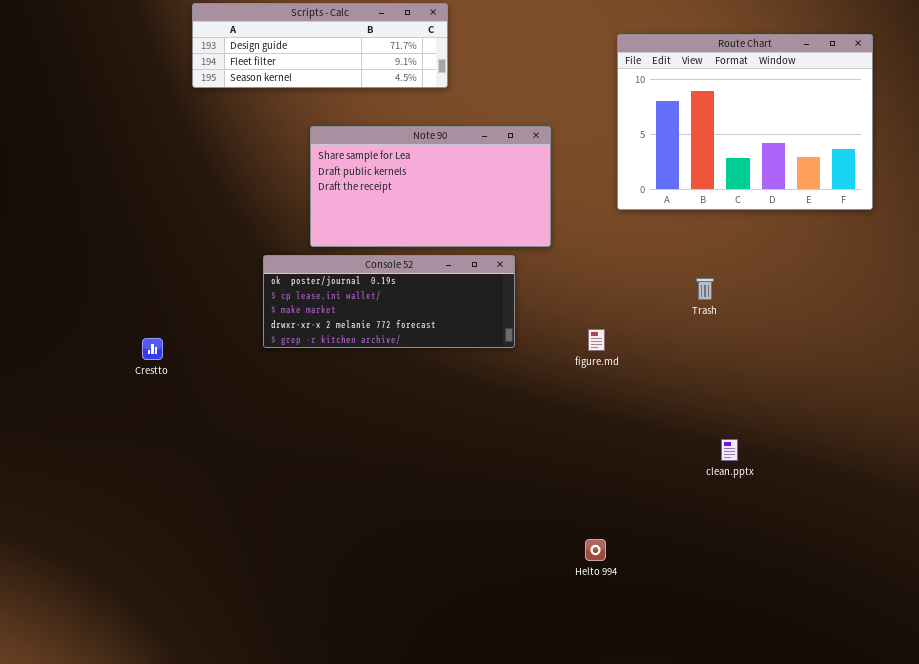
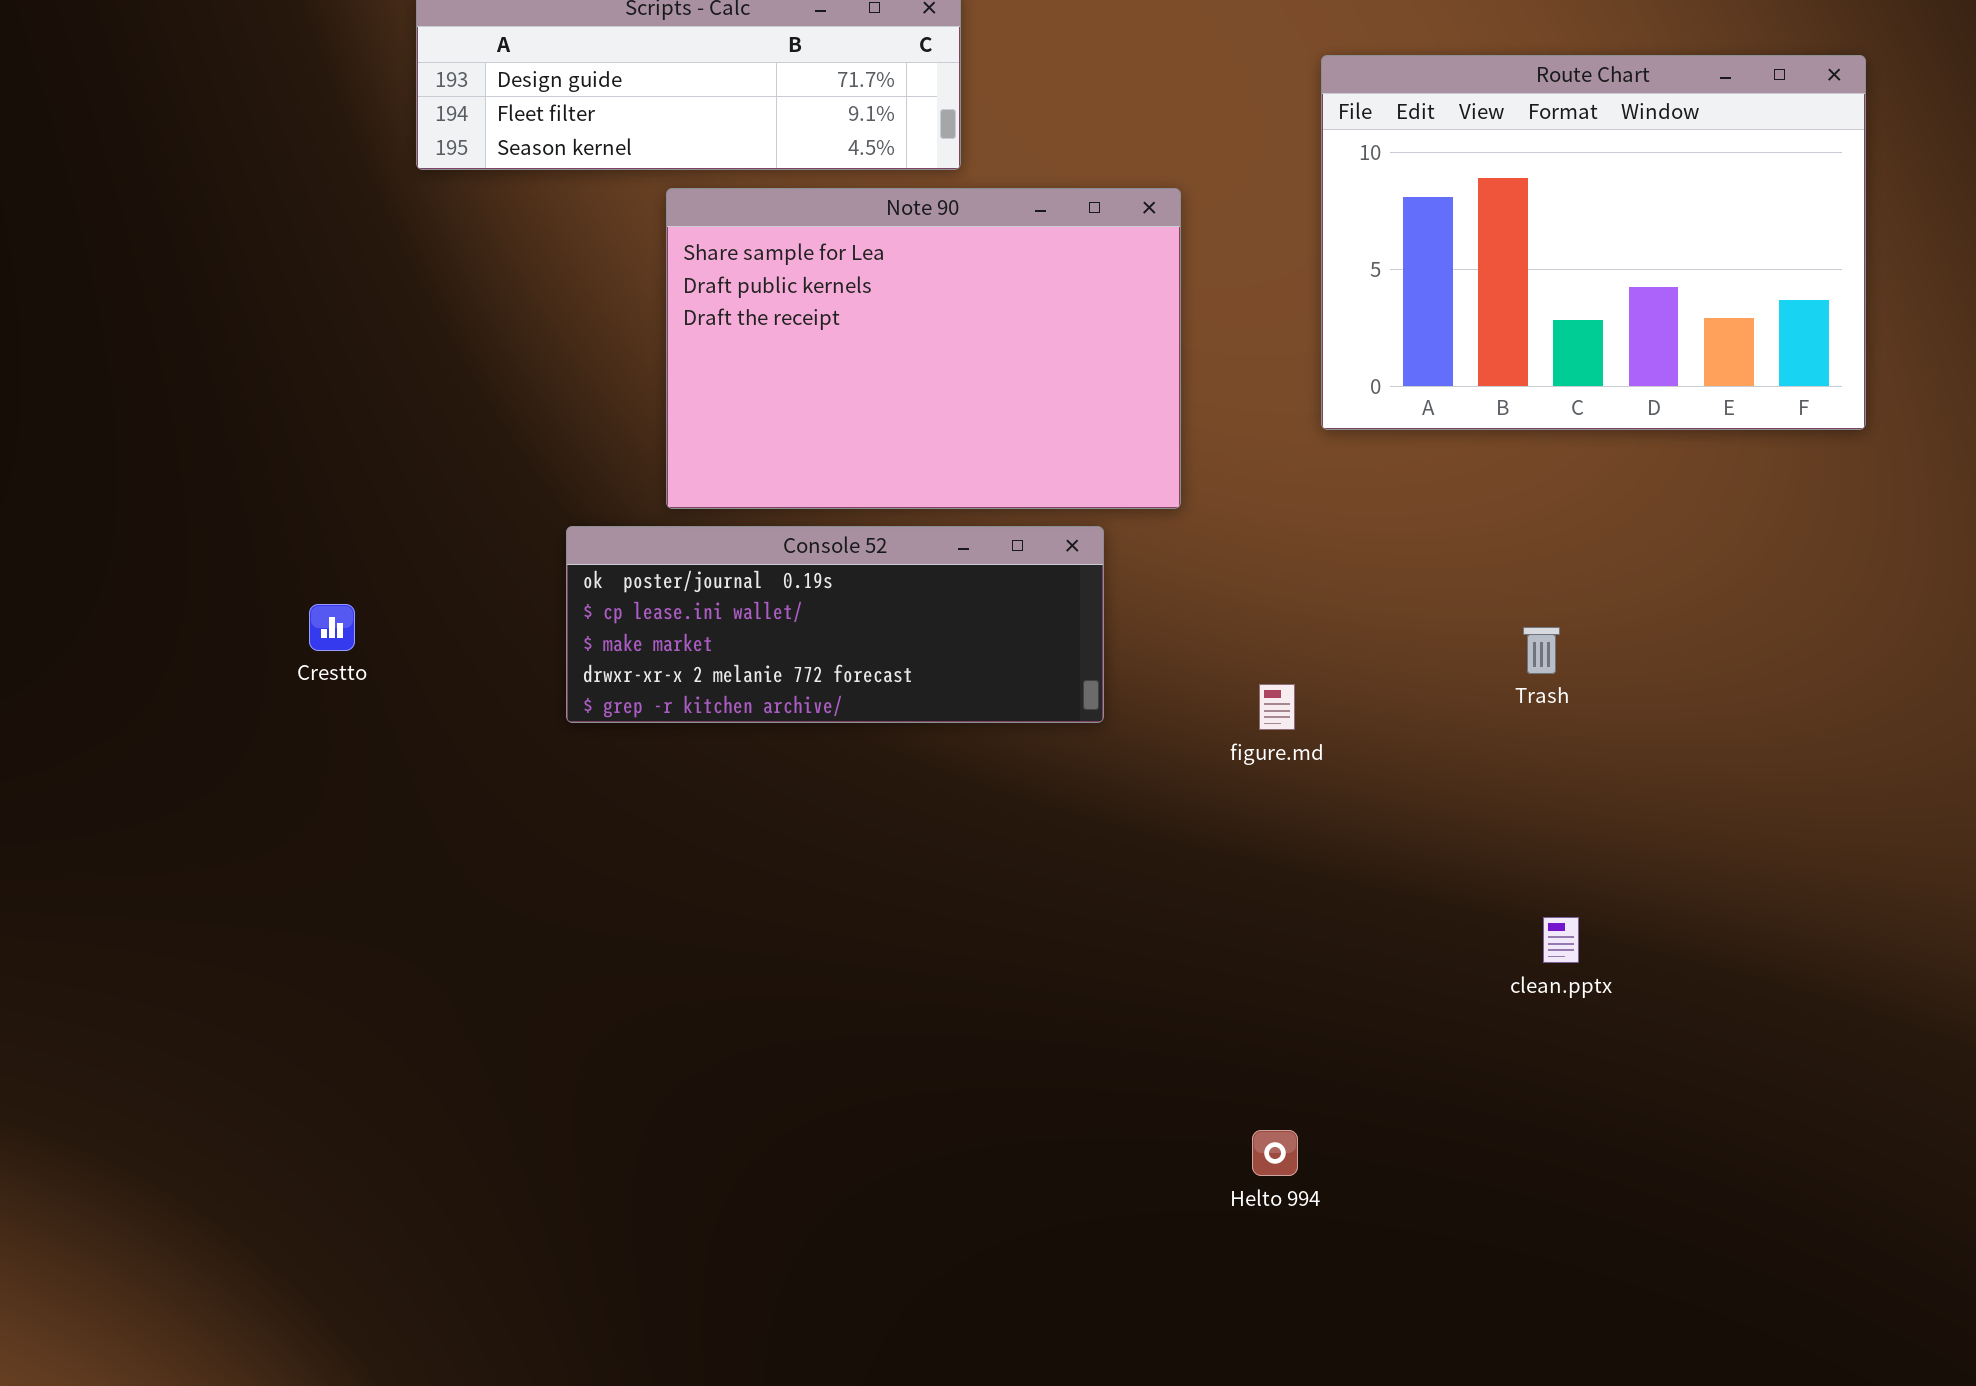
Note 90: [310,126,551,247] -> [666,188,1181,509], resized
Trash: [696,278,714,300] -> [1523,627,1560,674], moved
Crestto: [142,338,163,360] -> [309,604,355,651], moved

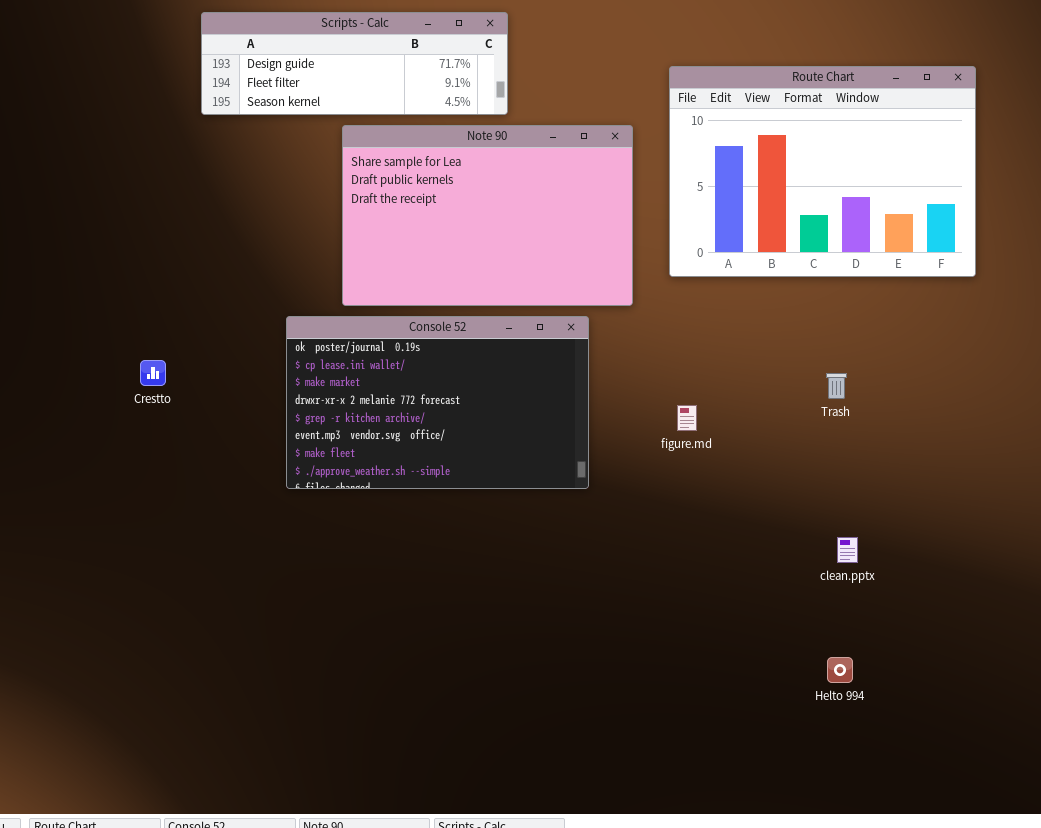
Route Chart: [1321,55,1866,430] -> [669,66,976,277], moved
Console 52: [566,526,1104,723] -> [286,316,589,489], resized
Helto 994: [1252,1130,1298,1176] -> [827,657,853,683], moved

